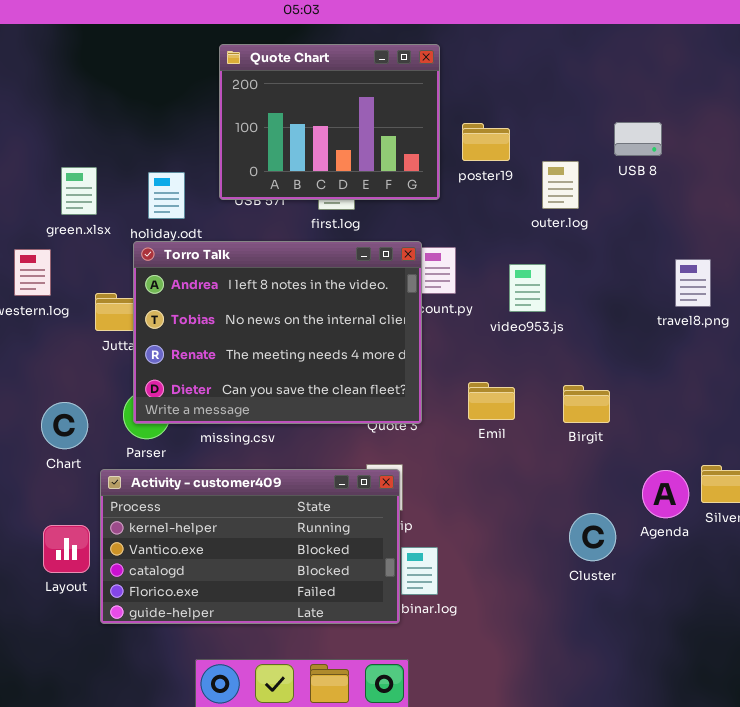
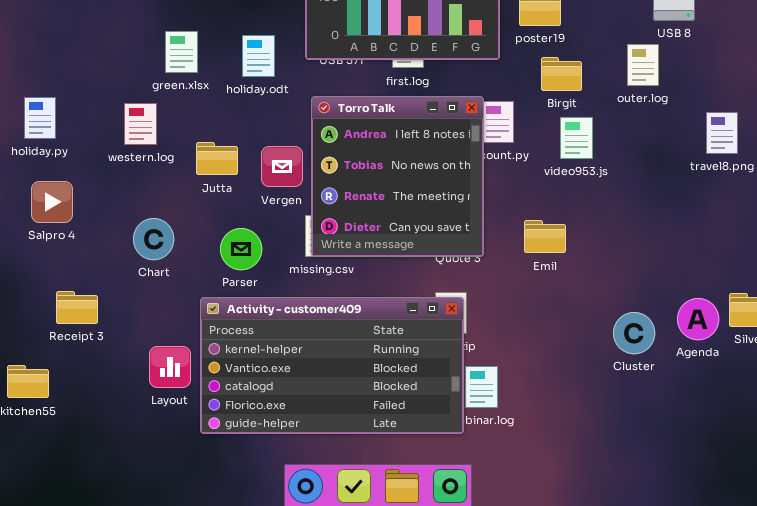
outer.log: [542,161,579,209] -> [627,44,659,86], moved
Torro Talk: [133,241,422,424] -> [311,96,484,257], resized
Birgit: [563,385,610,423] -> [541,57,582,91], moved
Chart: [41,402,88,449] -> [133,218,174,260], moved
Cluster: [569,513,616,561] -> [613,312,655,354], moved

